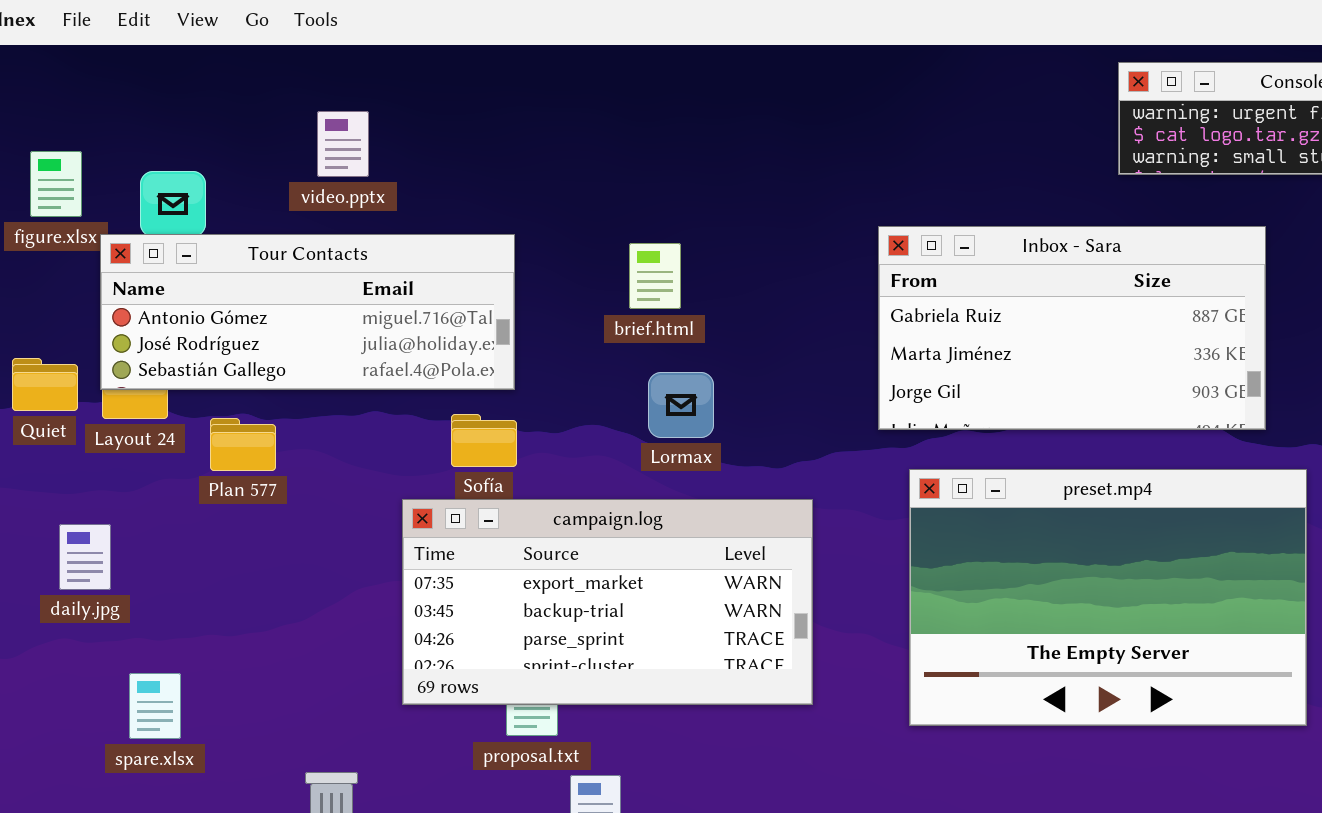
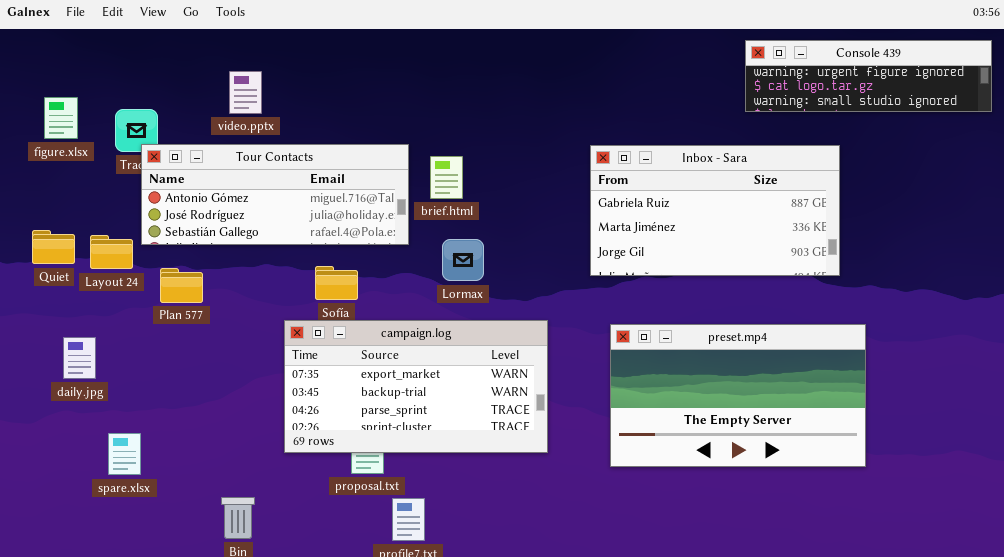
Tour Contacts: [100,234,515,390] -> [141,144,409,245], moved
preset.mp4: [909,469,1307,726] -> [610,324,866,467], resized

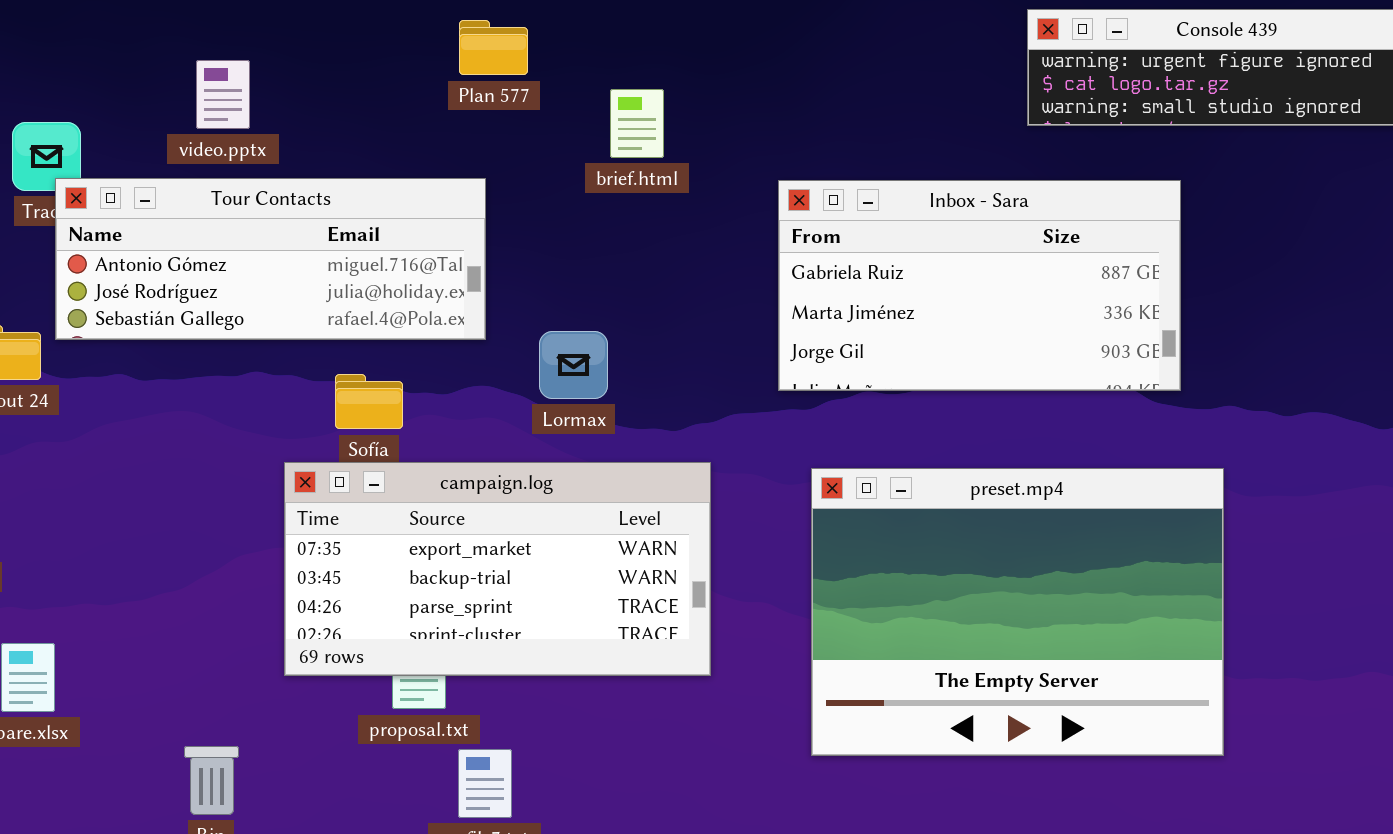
brief.html: [430,156,463,199] -> [610,89,664,158], moved
Plan 577: [160,268,203,303] -> [459,20,528,75], moved
preset.mp4: [610,324,866,467] -> [811,468,1224,756], resized

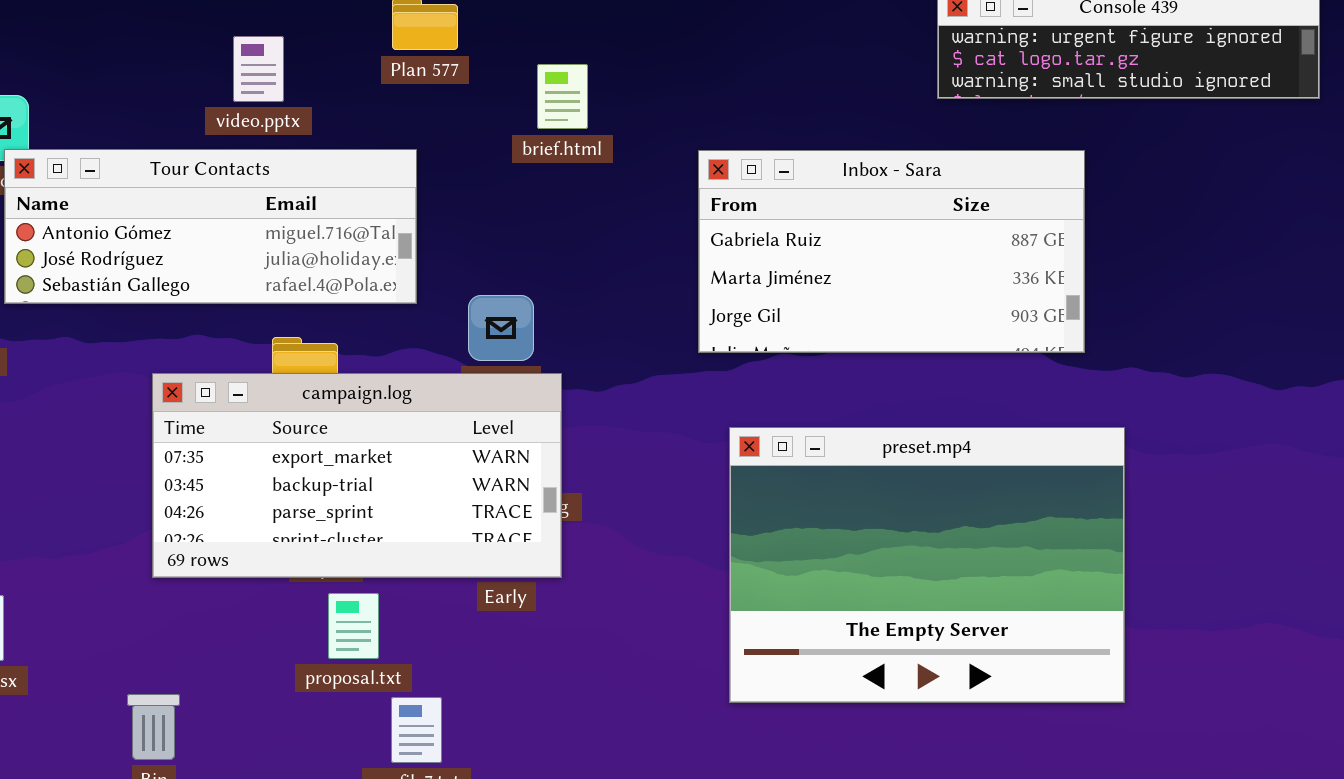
video.pptx: [196,60,250,129] -> [233,36,284,102], moved
campaign.log: [284,462,711,676] -> [152,373,562,578], moved

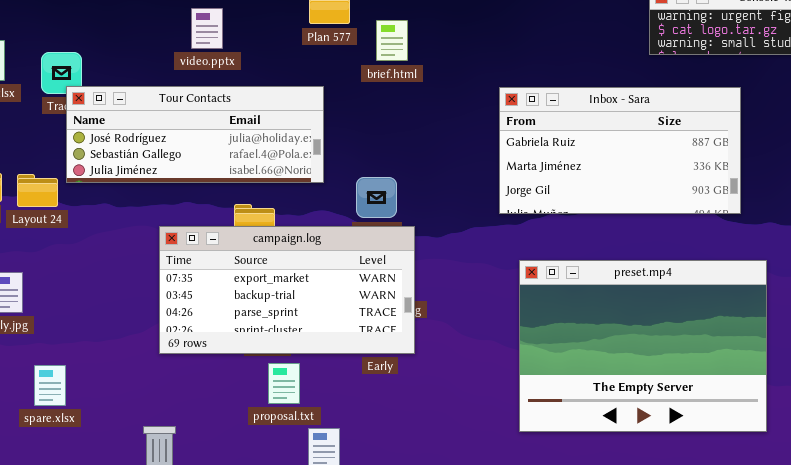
video.pptx: [233,36,284,102] -> [191,8,223,49], moved
brief.html: [537,64,588,129] -> [376,20,408,61], moved
Tour Contacts: [4,149,417,304] -> [66,86,324,183], scrolled down 1 row

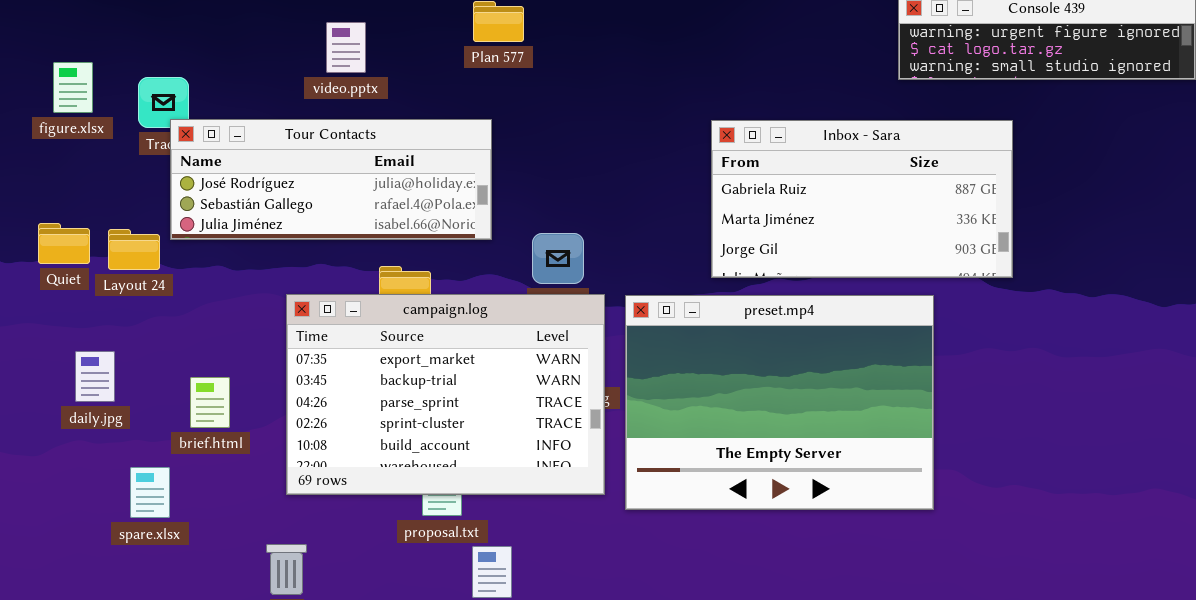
brief.html: [376,20,408,61] -> [190,377,230,428], moved
campaign.log: [159,226,415,354] -> [286,294,605,495], resized
preset.mp4: [519,260,767,432] -> [625,295,934,510], moved

